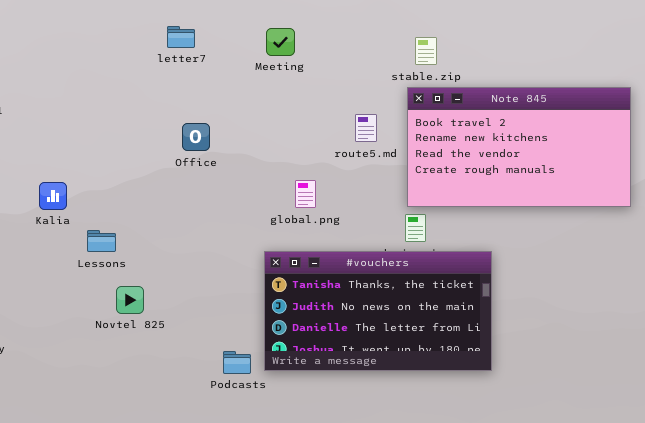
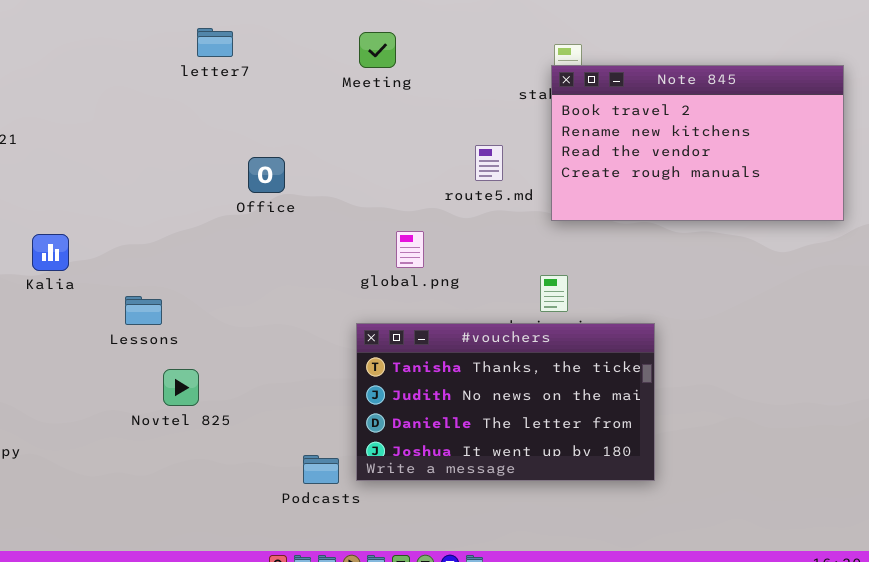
letter7: [167,26,195,48] -> [197,28,233,57], moved
Note 845: [407,87,631,207] -> [551,65,844,221], moved
Kalia: [39,182,67,210] -> [32,234,69,271], moved

